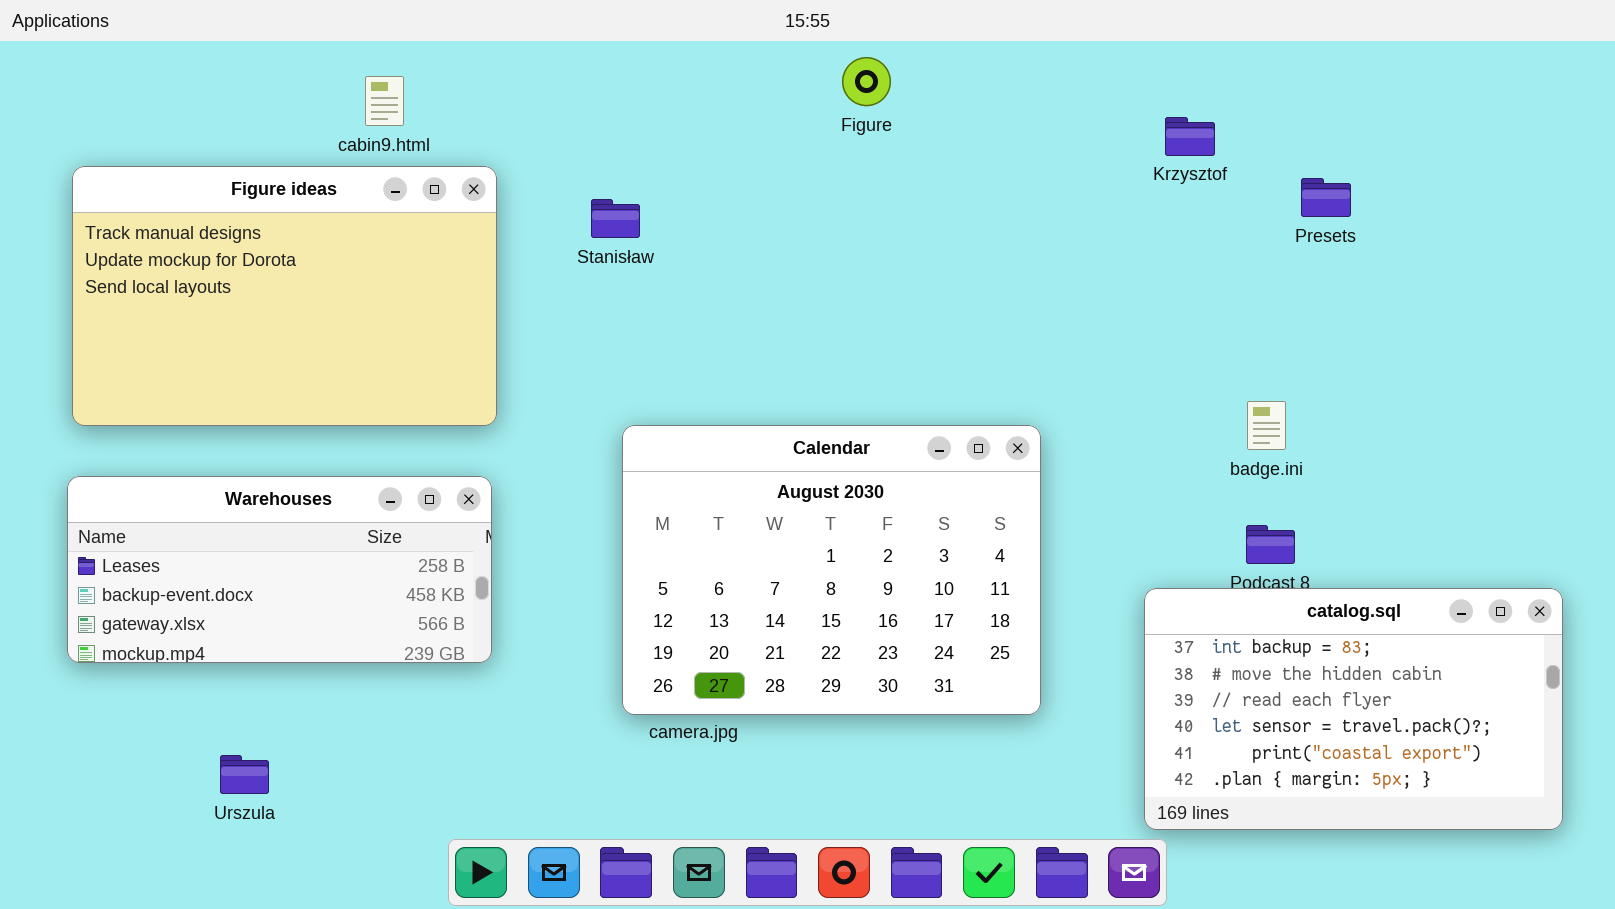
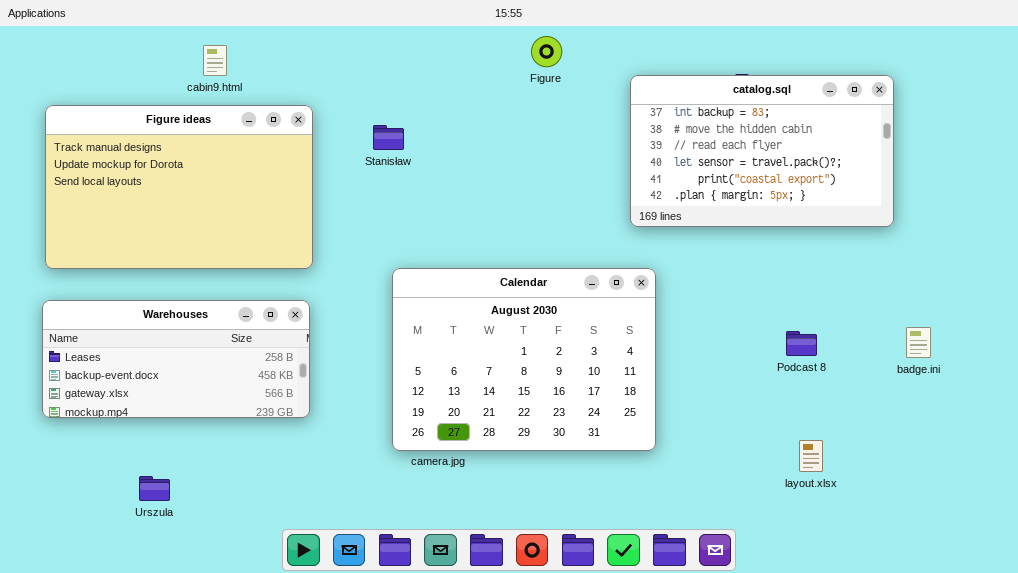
cabin9.html: [365,76,404,126] -> [203,45,227,76], moved
badge.ini: [1247,401,1286,450] -> [906,327,931,358], moved
catalog.sql: [1144,588,1563,830] -> [630,75,894,227], moved

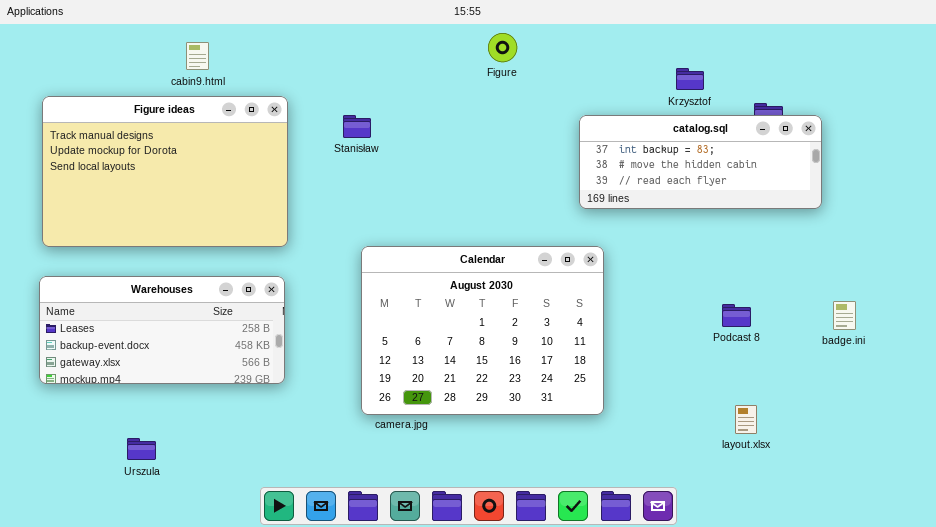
catalog.sql: [630,75,894,227] -> [579,115,822,209], resized

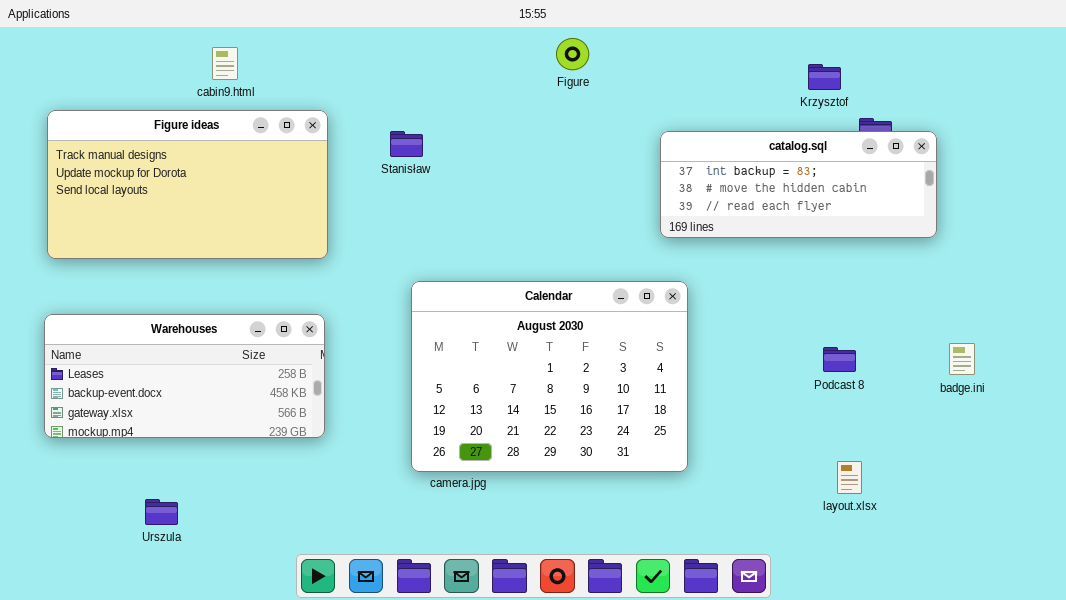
Krzysztof: [676,68,704,90] -> [808,64,841,90], moved
Figure ideas: [42,96,288,247] -> [47,110,328,259], resized

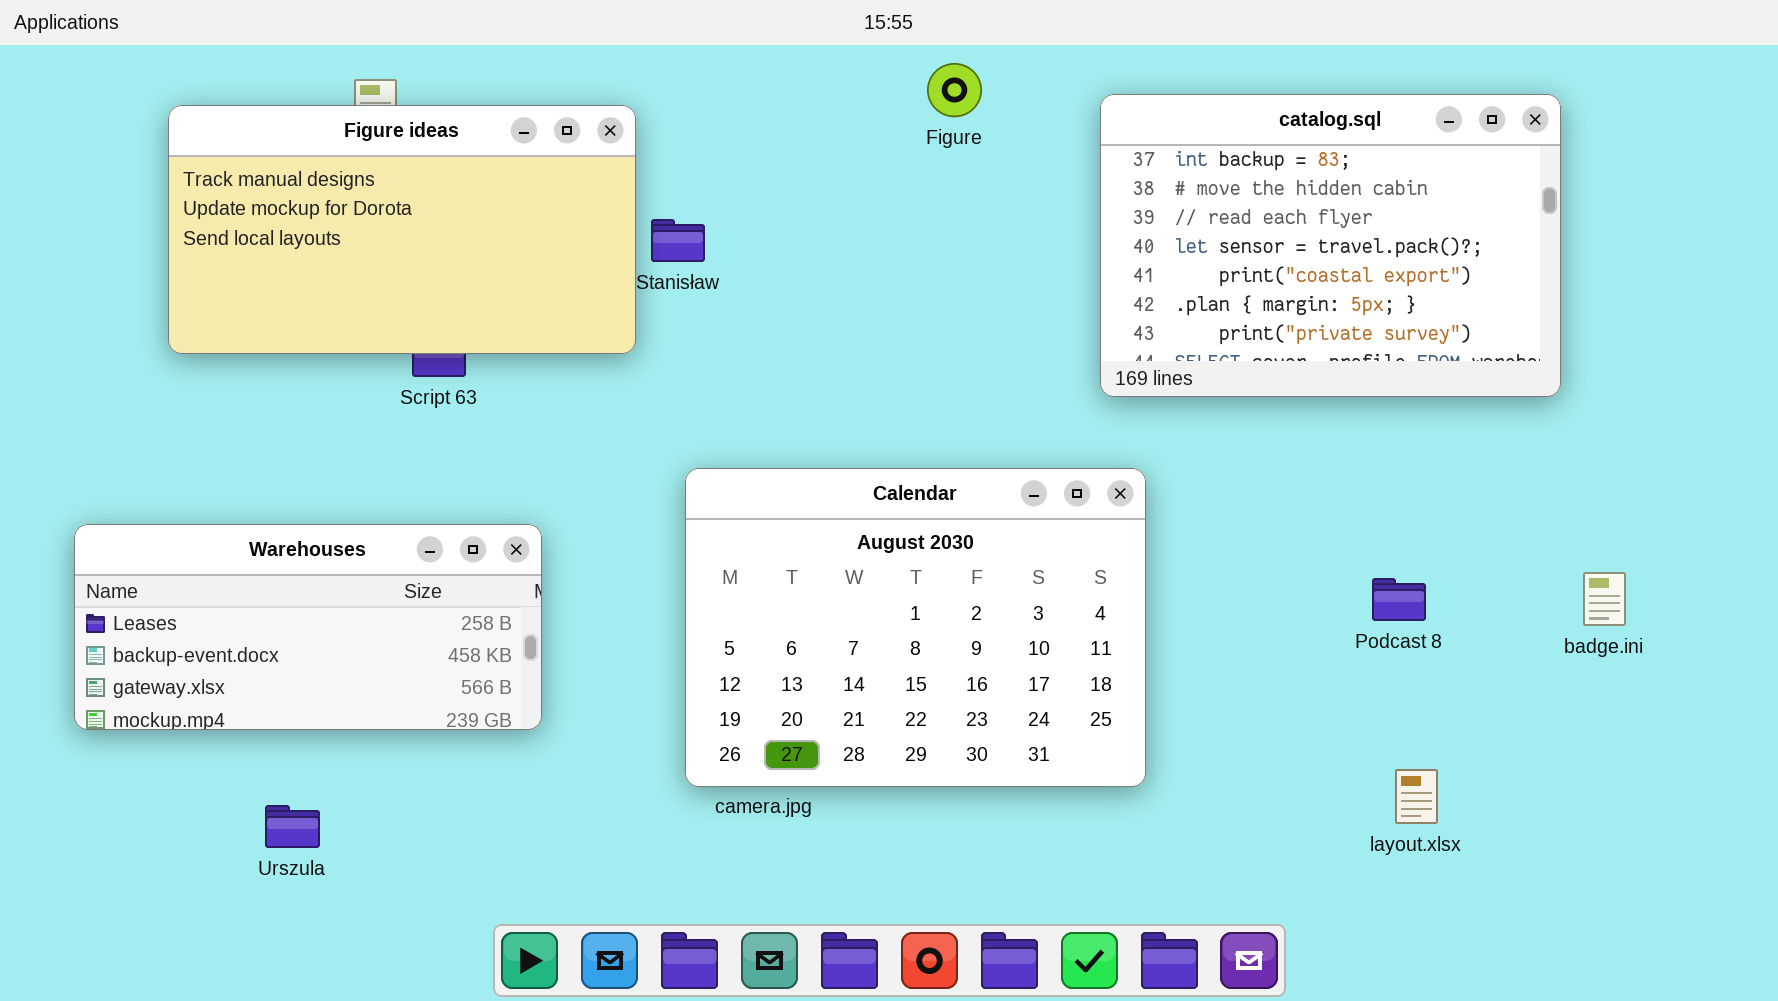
Figure ideas: [47,110,328,259] -> [168,105,636,354], moved
catalog.sql: [660,131,937,238] -> [1100,94,1561,397], resized
Urszula: [145,499,178,525] -> [265,805,320,848], moved

